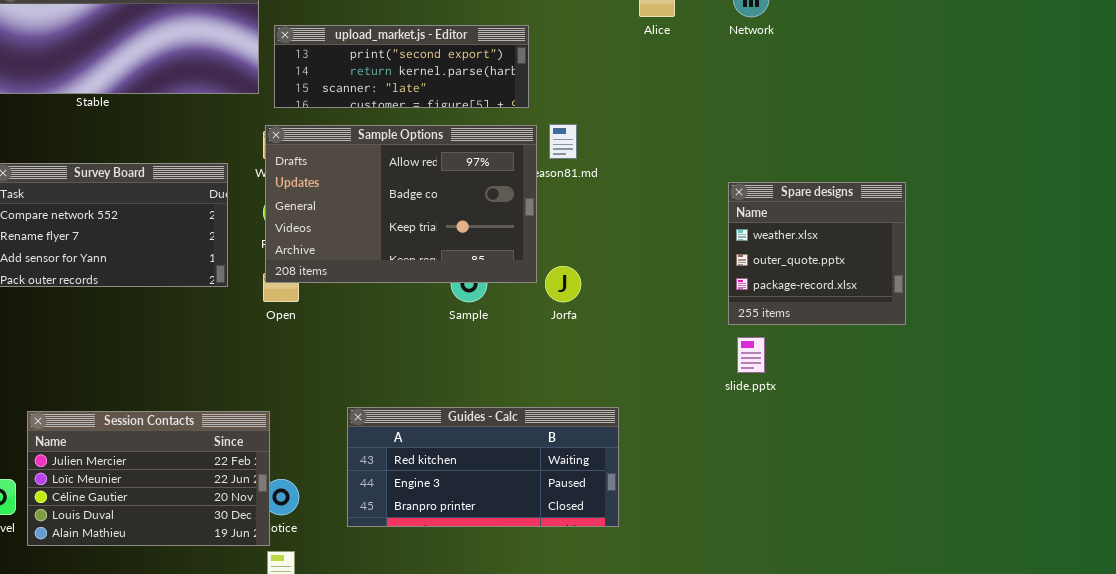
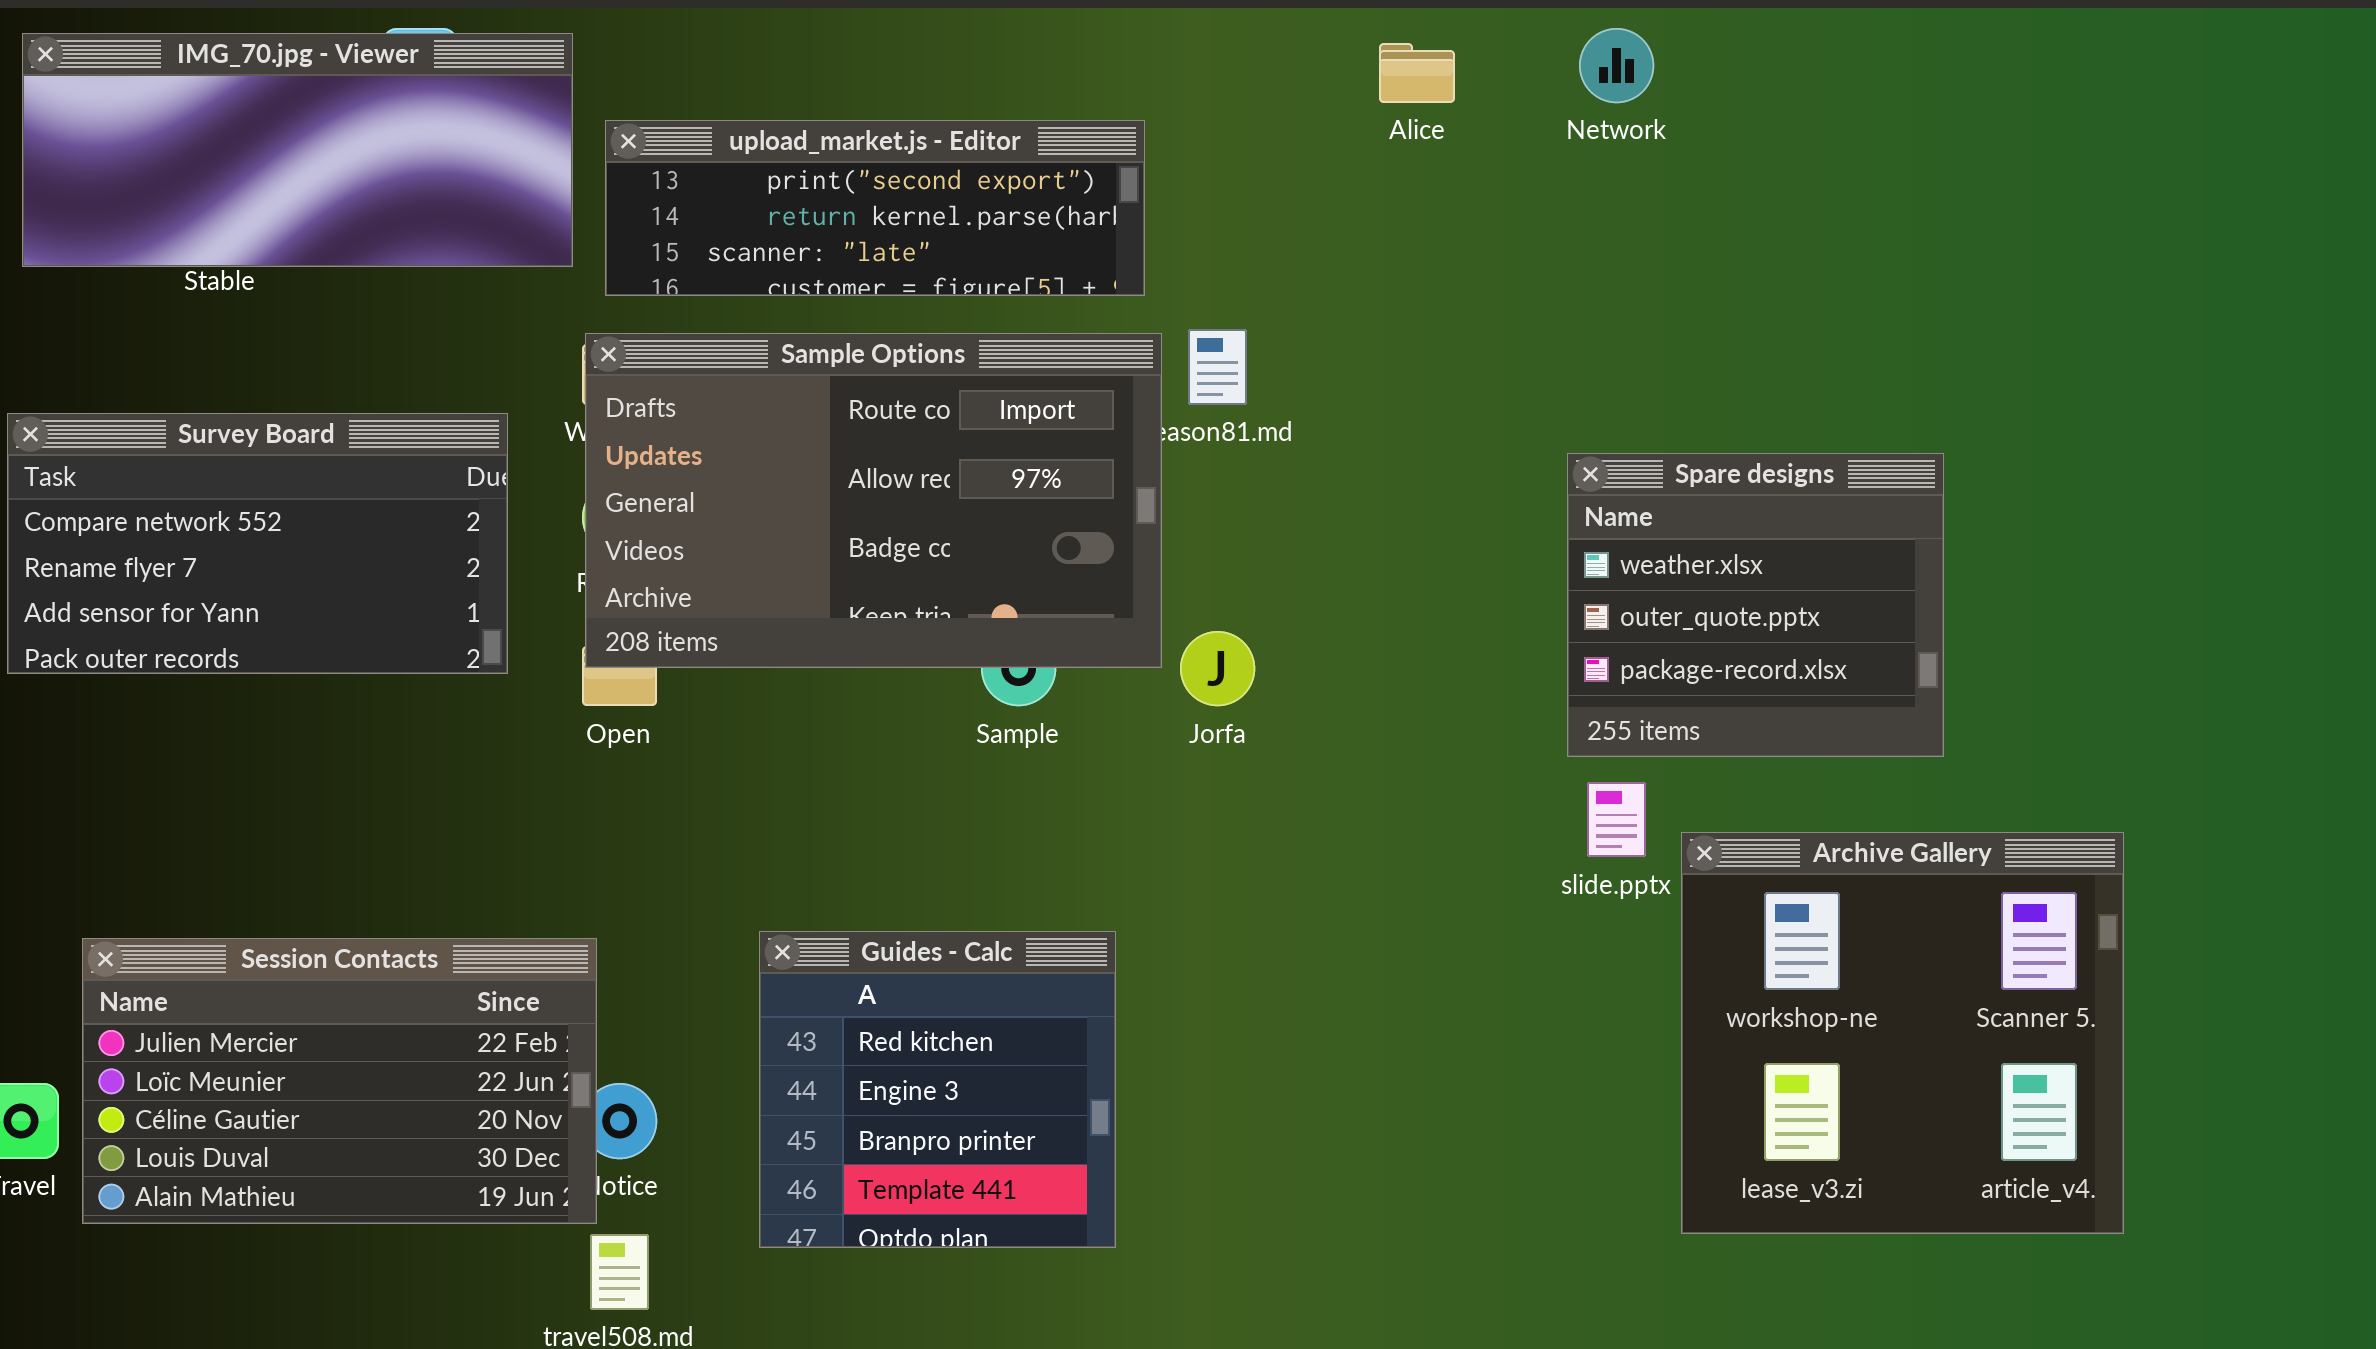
Sample Options: [265,125,537,283] -> [585,333,1162,668], scrolled up 1 row
Archive Gallery: none -> [1681,832,2124,1234], opened
Guides - Calc: [347,407,619,527] -> [759,931,1116,1248], resized

